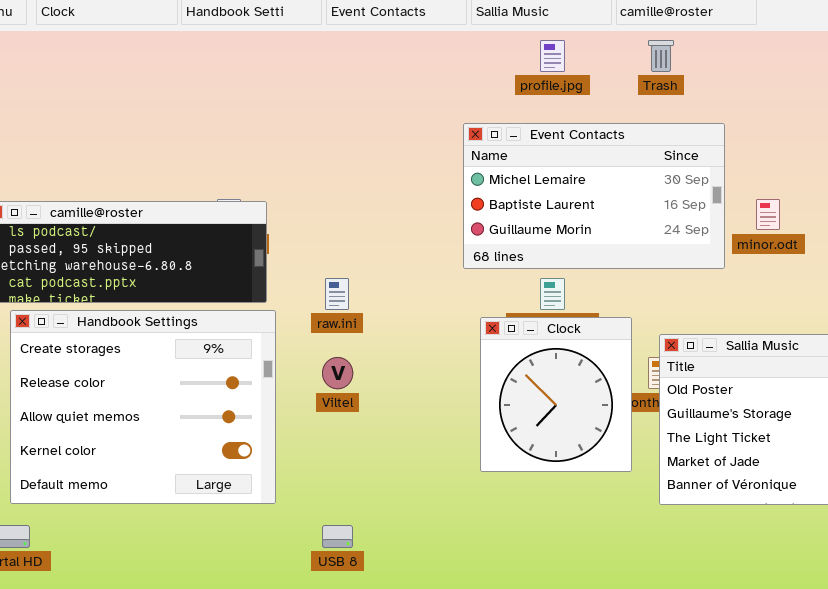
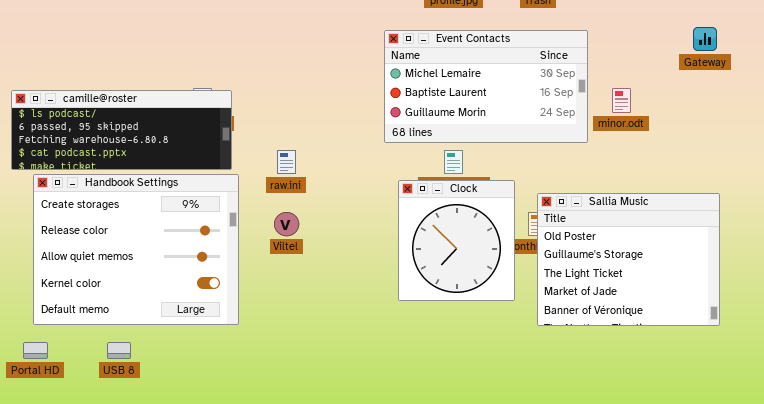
USB 8: [322,525,353,548] -> [107,342,131,359], moved

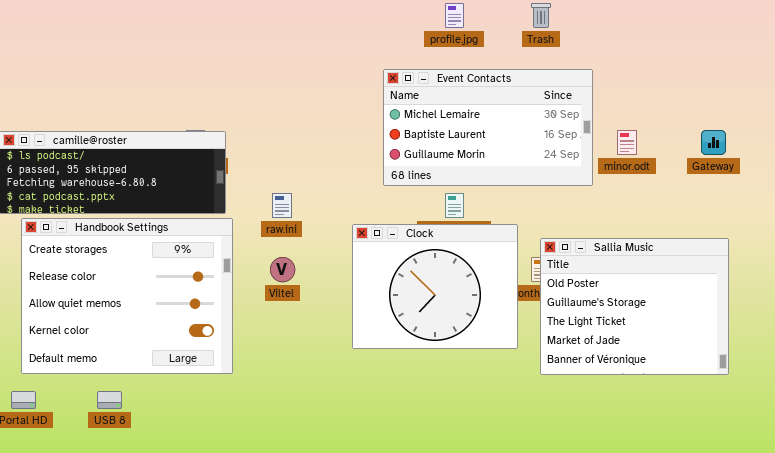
Gateway: [693,27,717,51] -> [701,130,726,155], moved
Clock: [398,180,515,301] -> [352,224,518,349], resized

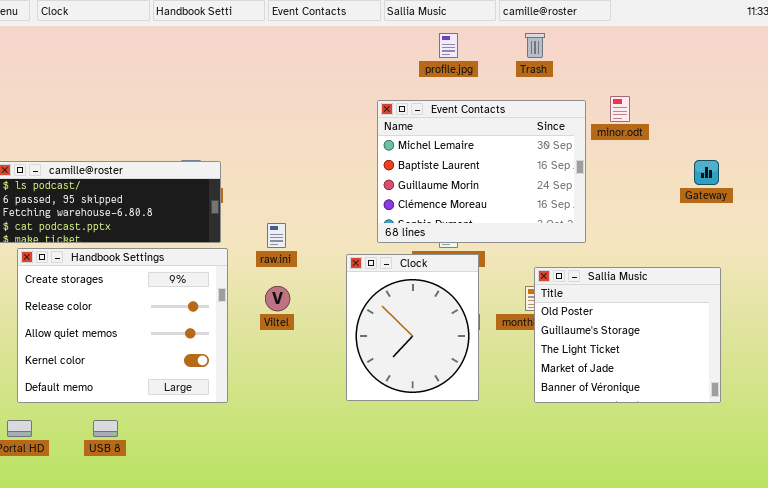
Event Contacts: [383,69,593,186] -> [377,100,586,243], resized
minor.odt: [617,130,637,155] -> [610,96,630,122], moved
Clock: [352,224,518,349] -> [346,254,479,401], resized

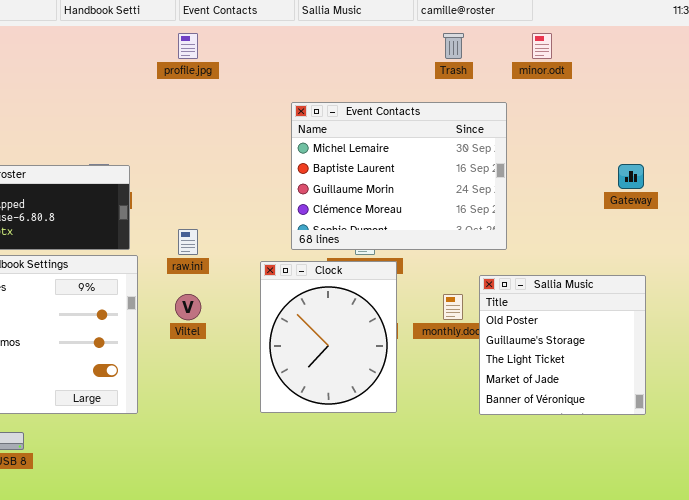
profile.jpg: [439,33,458,58] -> [178,33,198,59], moved
minor.odt: [610,96,630,122] -> [532,33,552,59], moved
Sallia Music: [534,267,721,403] -> [479,275,646,415], resized

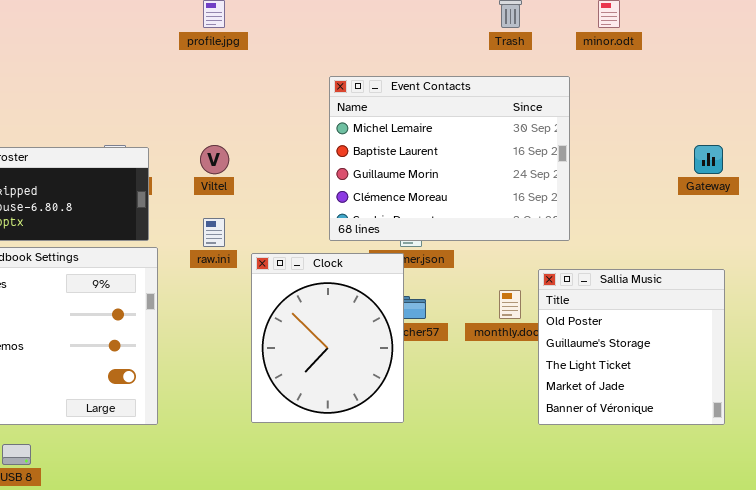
Clock: [260,261,397,413] -> [251,253,404,423], moved
Viltel: [175,294,201,320] -> [200,145,229,174], moved

